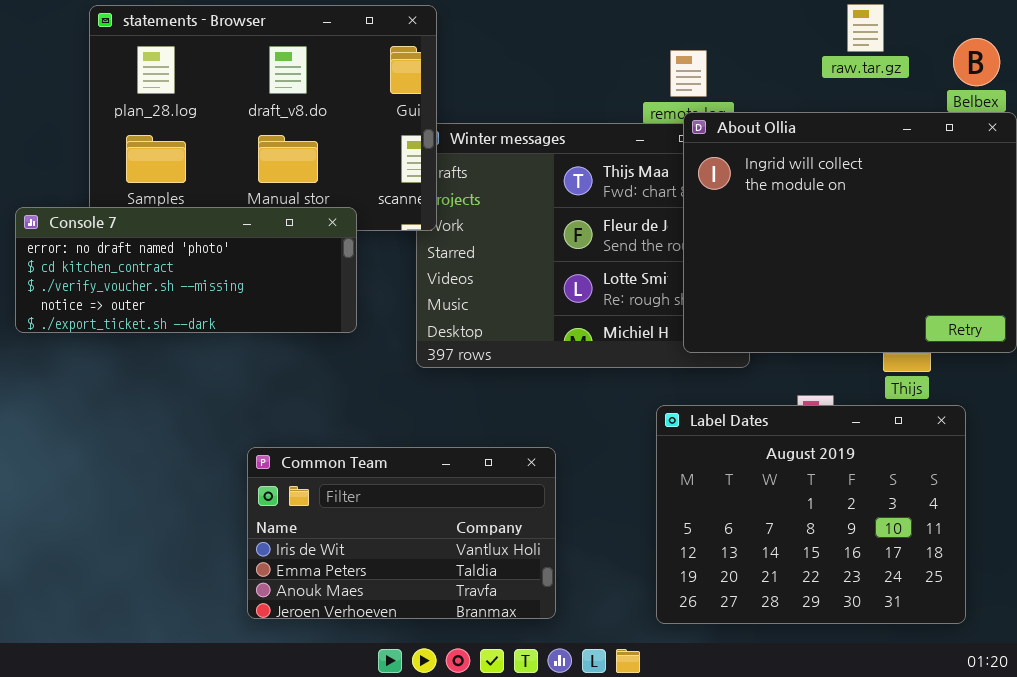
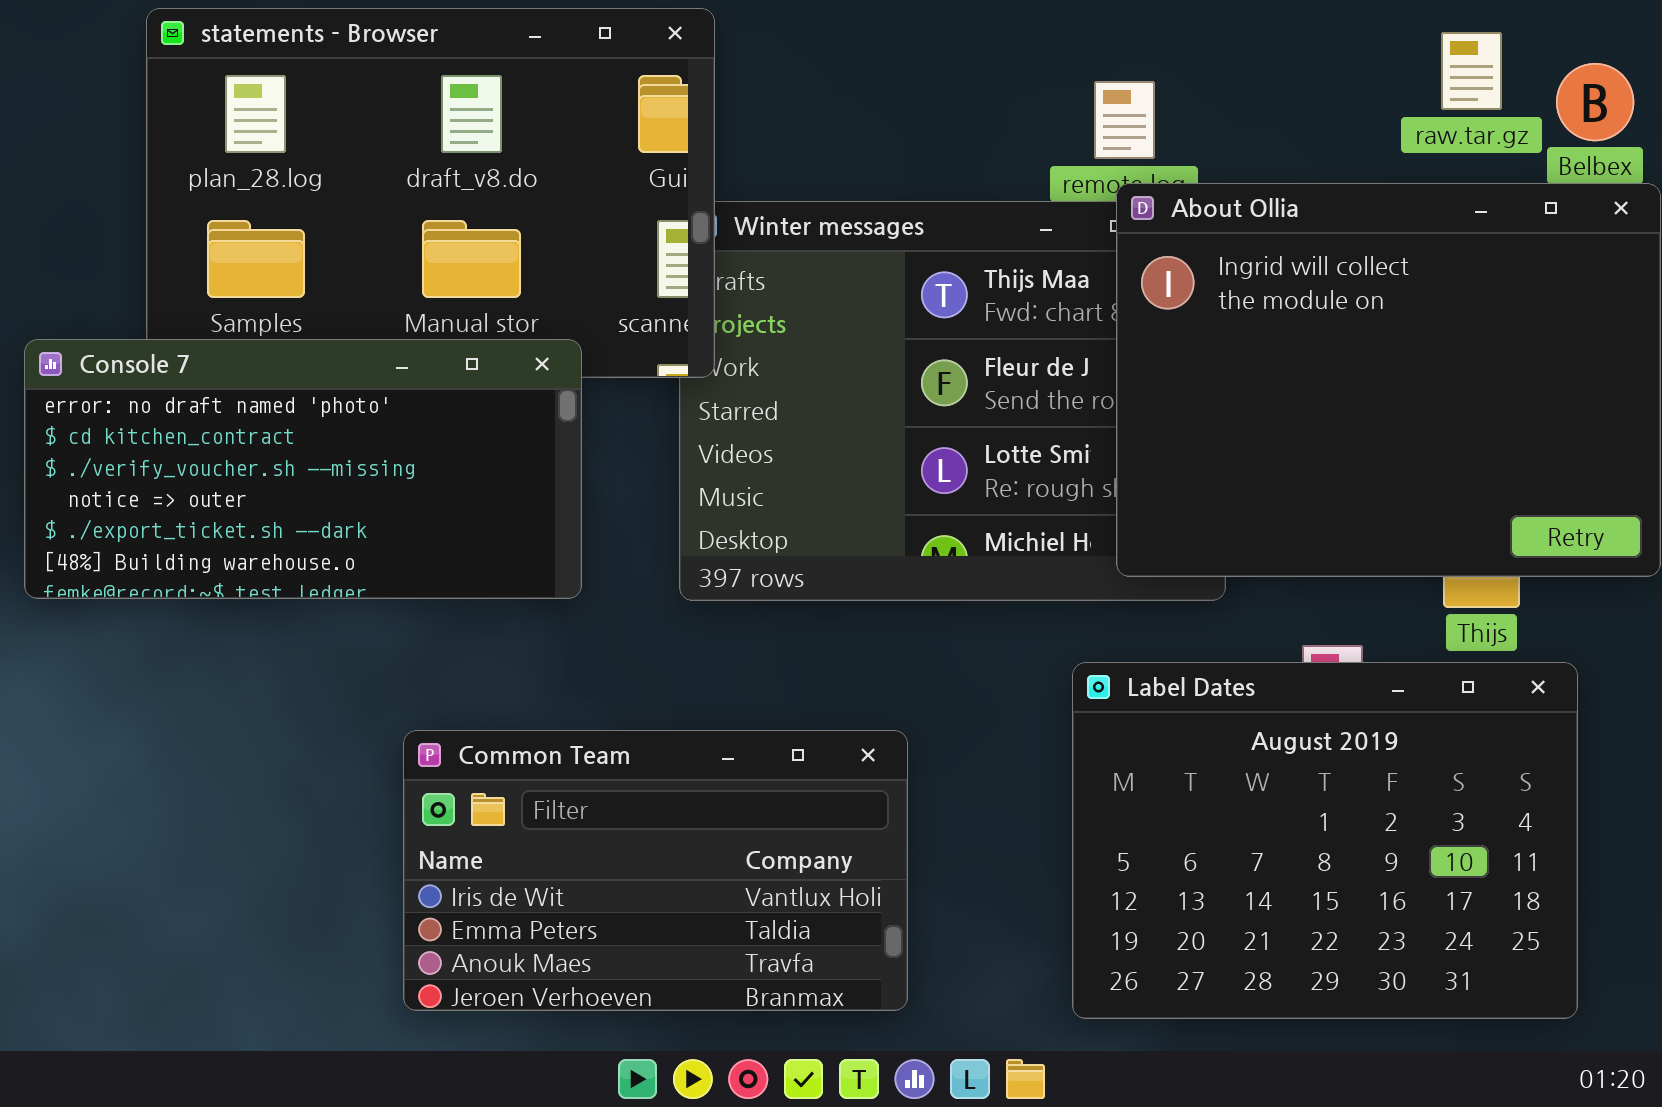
raw.tar.gz: [847,4,884,52] -> [1441,32,1502,110], moved
Console 7: [15,207,357,333] -> [24,339,582,599], resized

